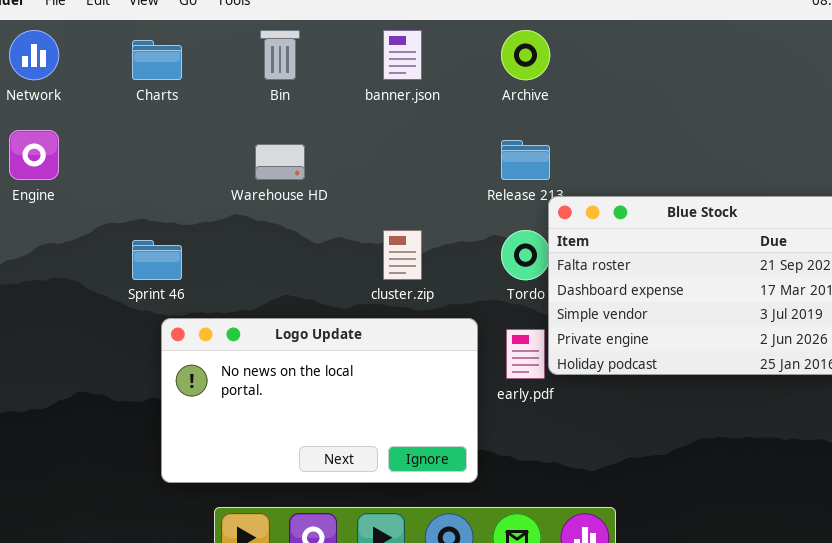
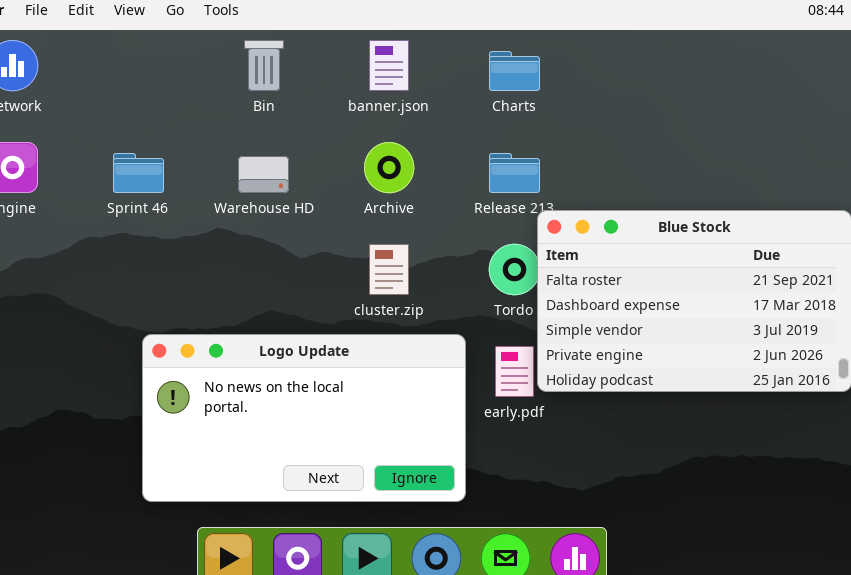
Archive: [501,30,550,80] -> [364,142,414,193], moved
Charts: [132,40,182,80] -> [489,51,540,91], moved
Sprint 46: [132,240,182,280] -> [113,153,164,193], moved

